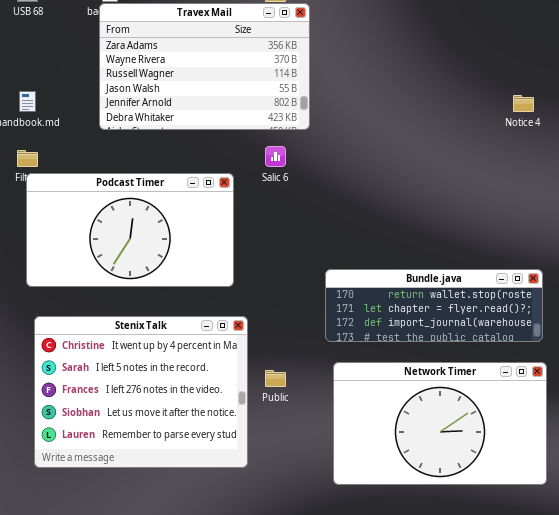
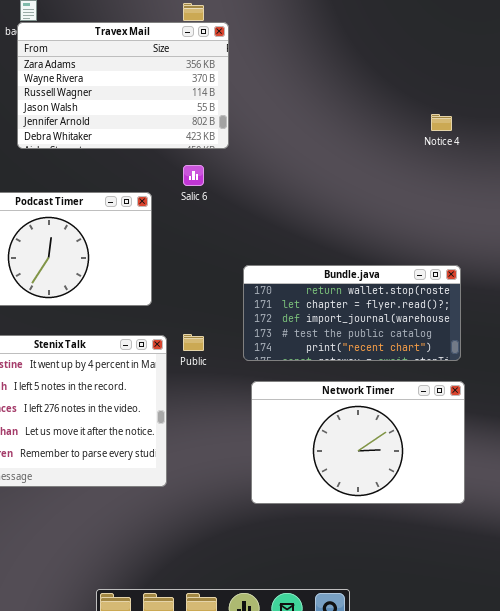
Bundle.java: [325,269,543,342] -> [243,265,461,361], resized
Public: [265,370,286,387] -> [183,334,204,351], moved

